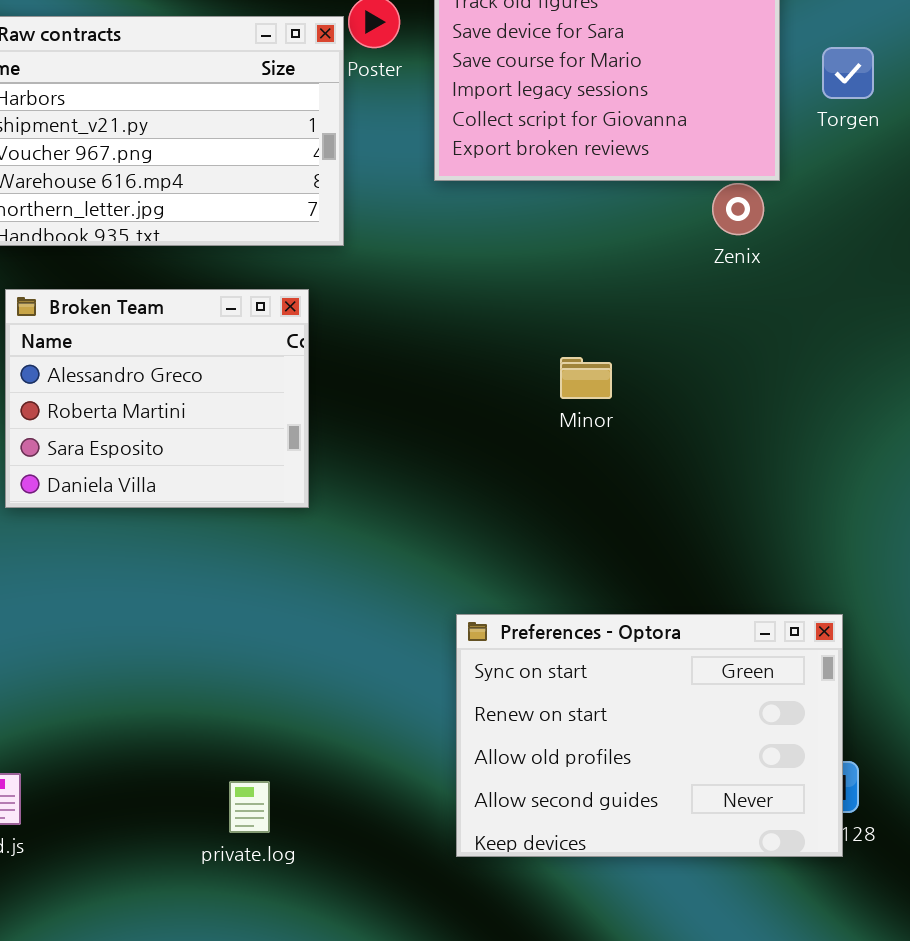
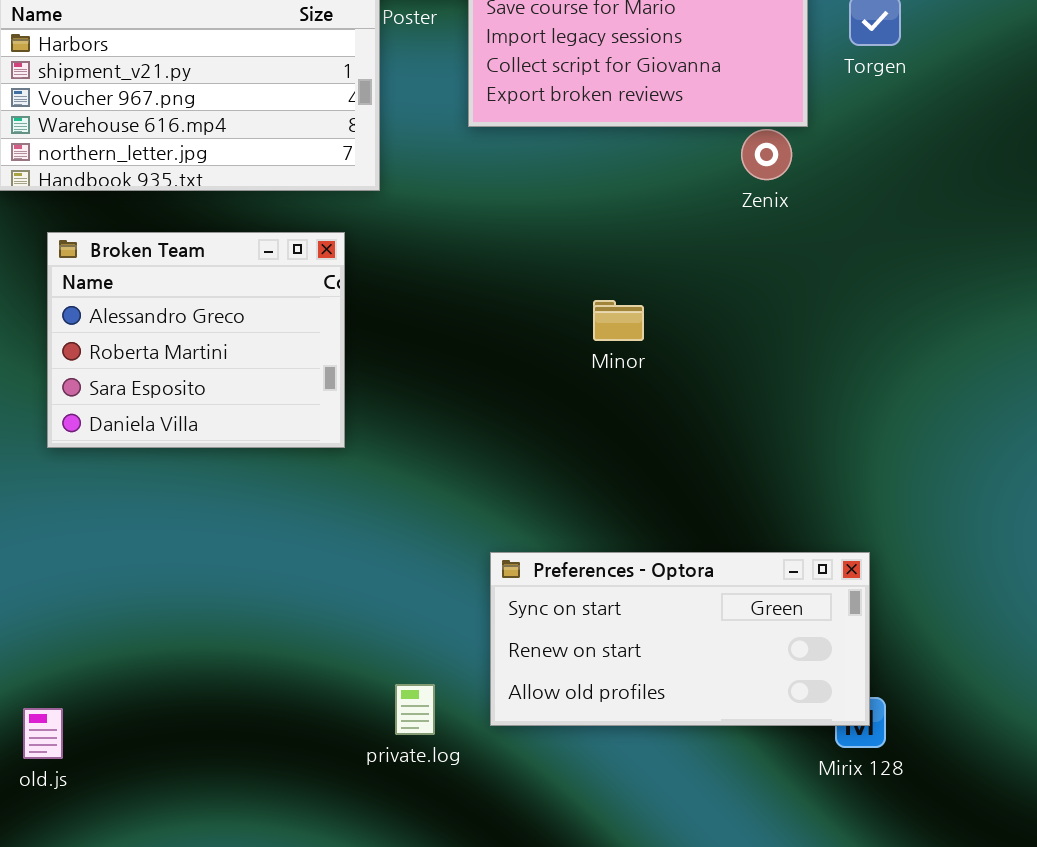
Preferences - Optora: [456,614,843,857] -> [490,552,870,726], resized
private.log: [229,781,270,833] -> [395,684,435,735], moved

